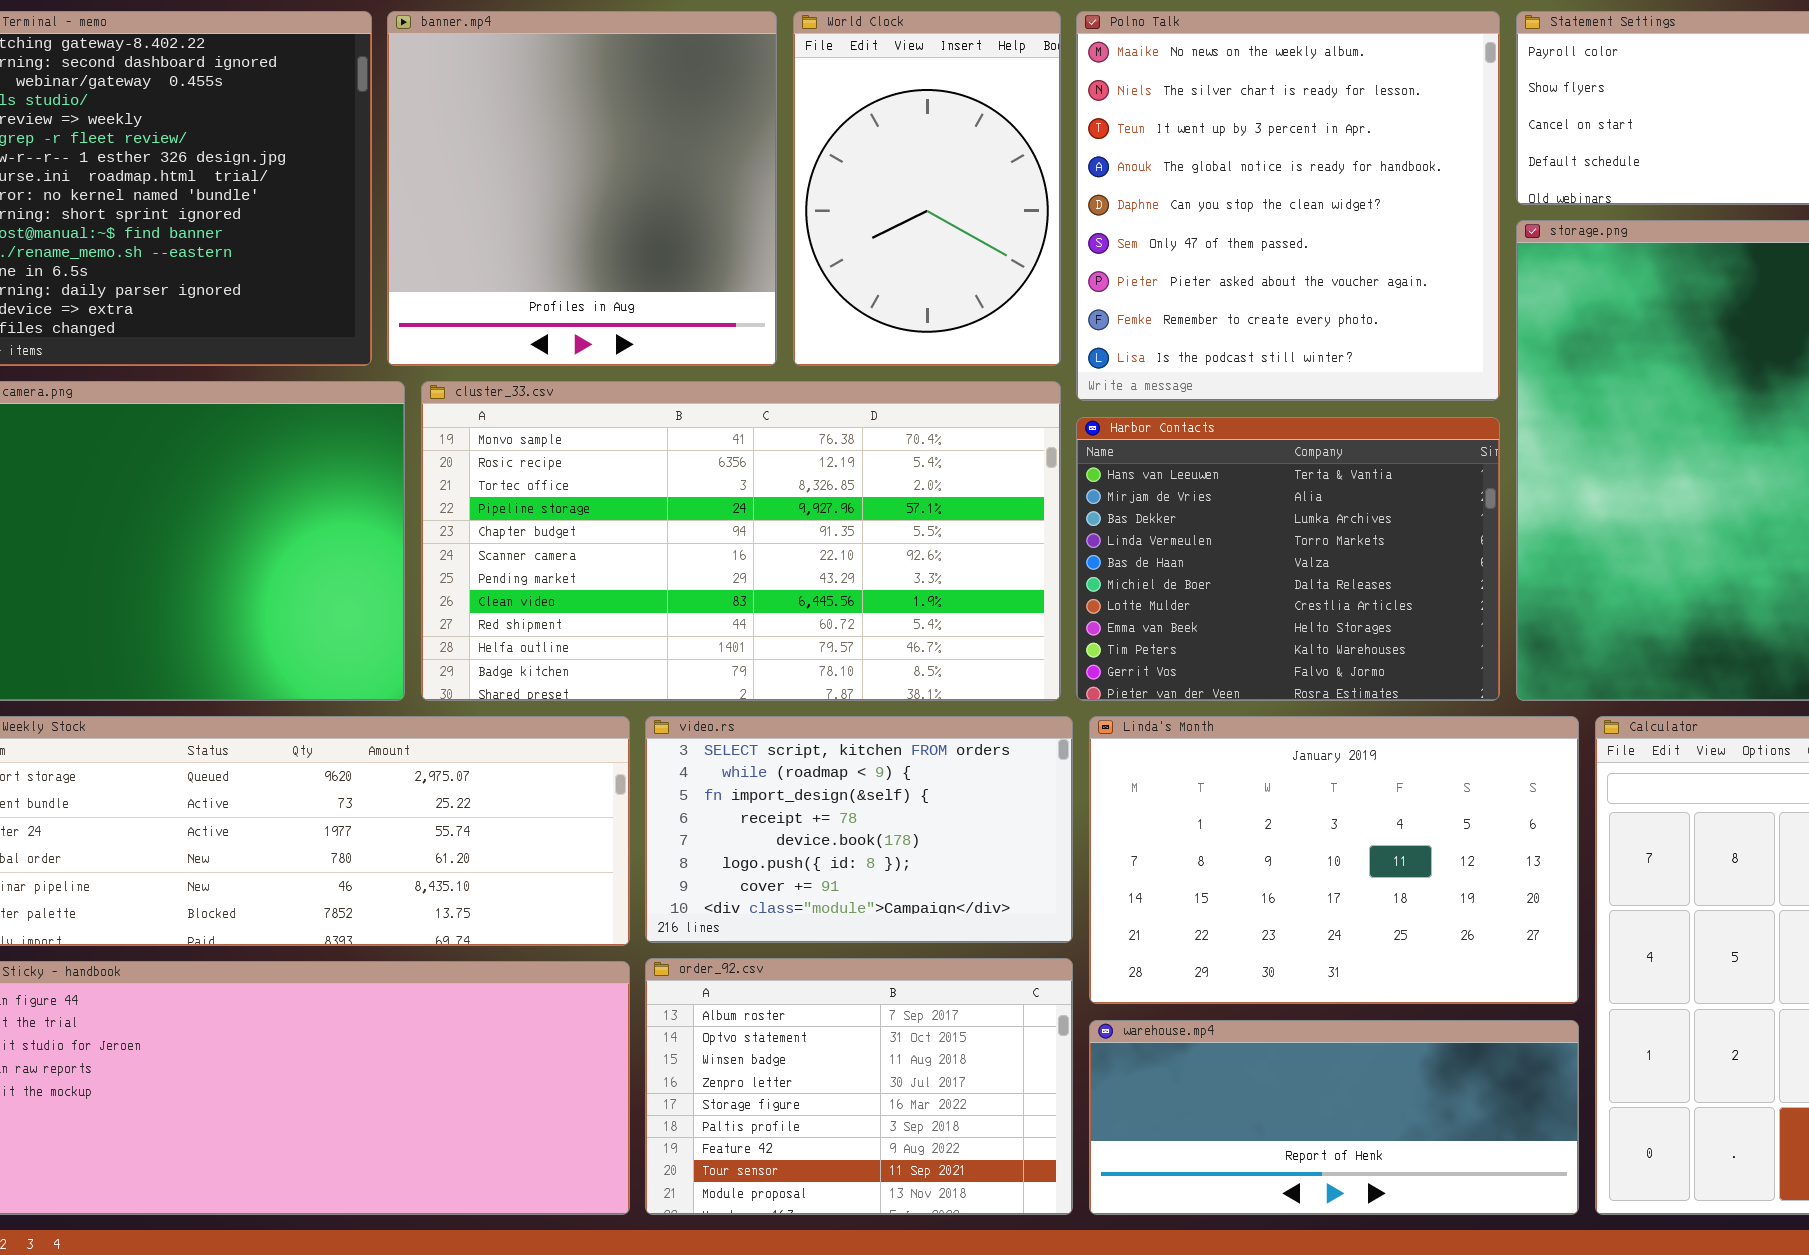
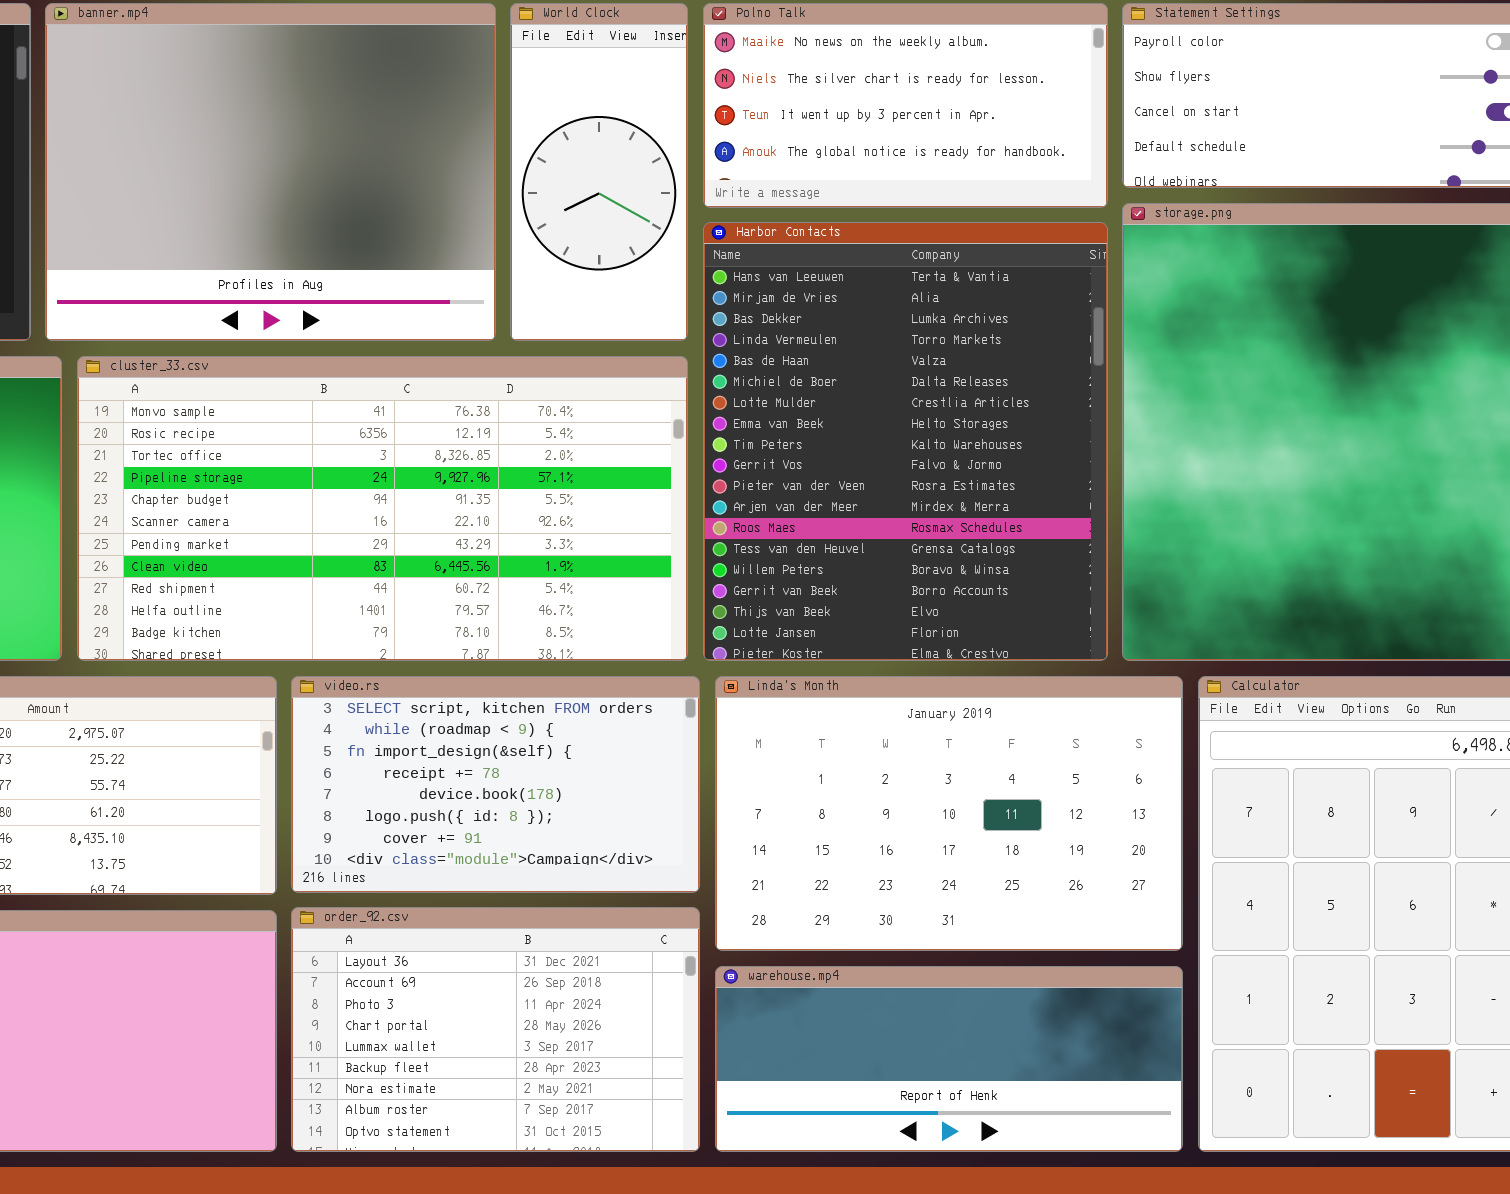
banner.mp4: [387,11,777,366] -> [45,3,496,341], resized
World Clock: [793,11,1061,366] -> [510,3,688,341], resized
Polno Talk: [1076,11,1500,401] -> [703,3,1108,208], resized
Harbor Contacts: [1076,417,1500,701] -> [703,222,1108,661], resized
order_92.csv: [645,958,1073,1215] -> [291,907,700,1152], scrolled up 7 rows

